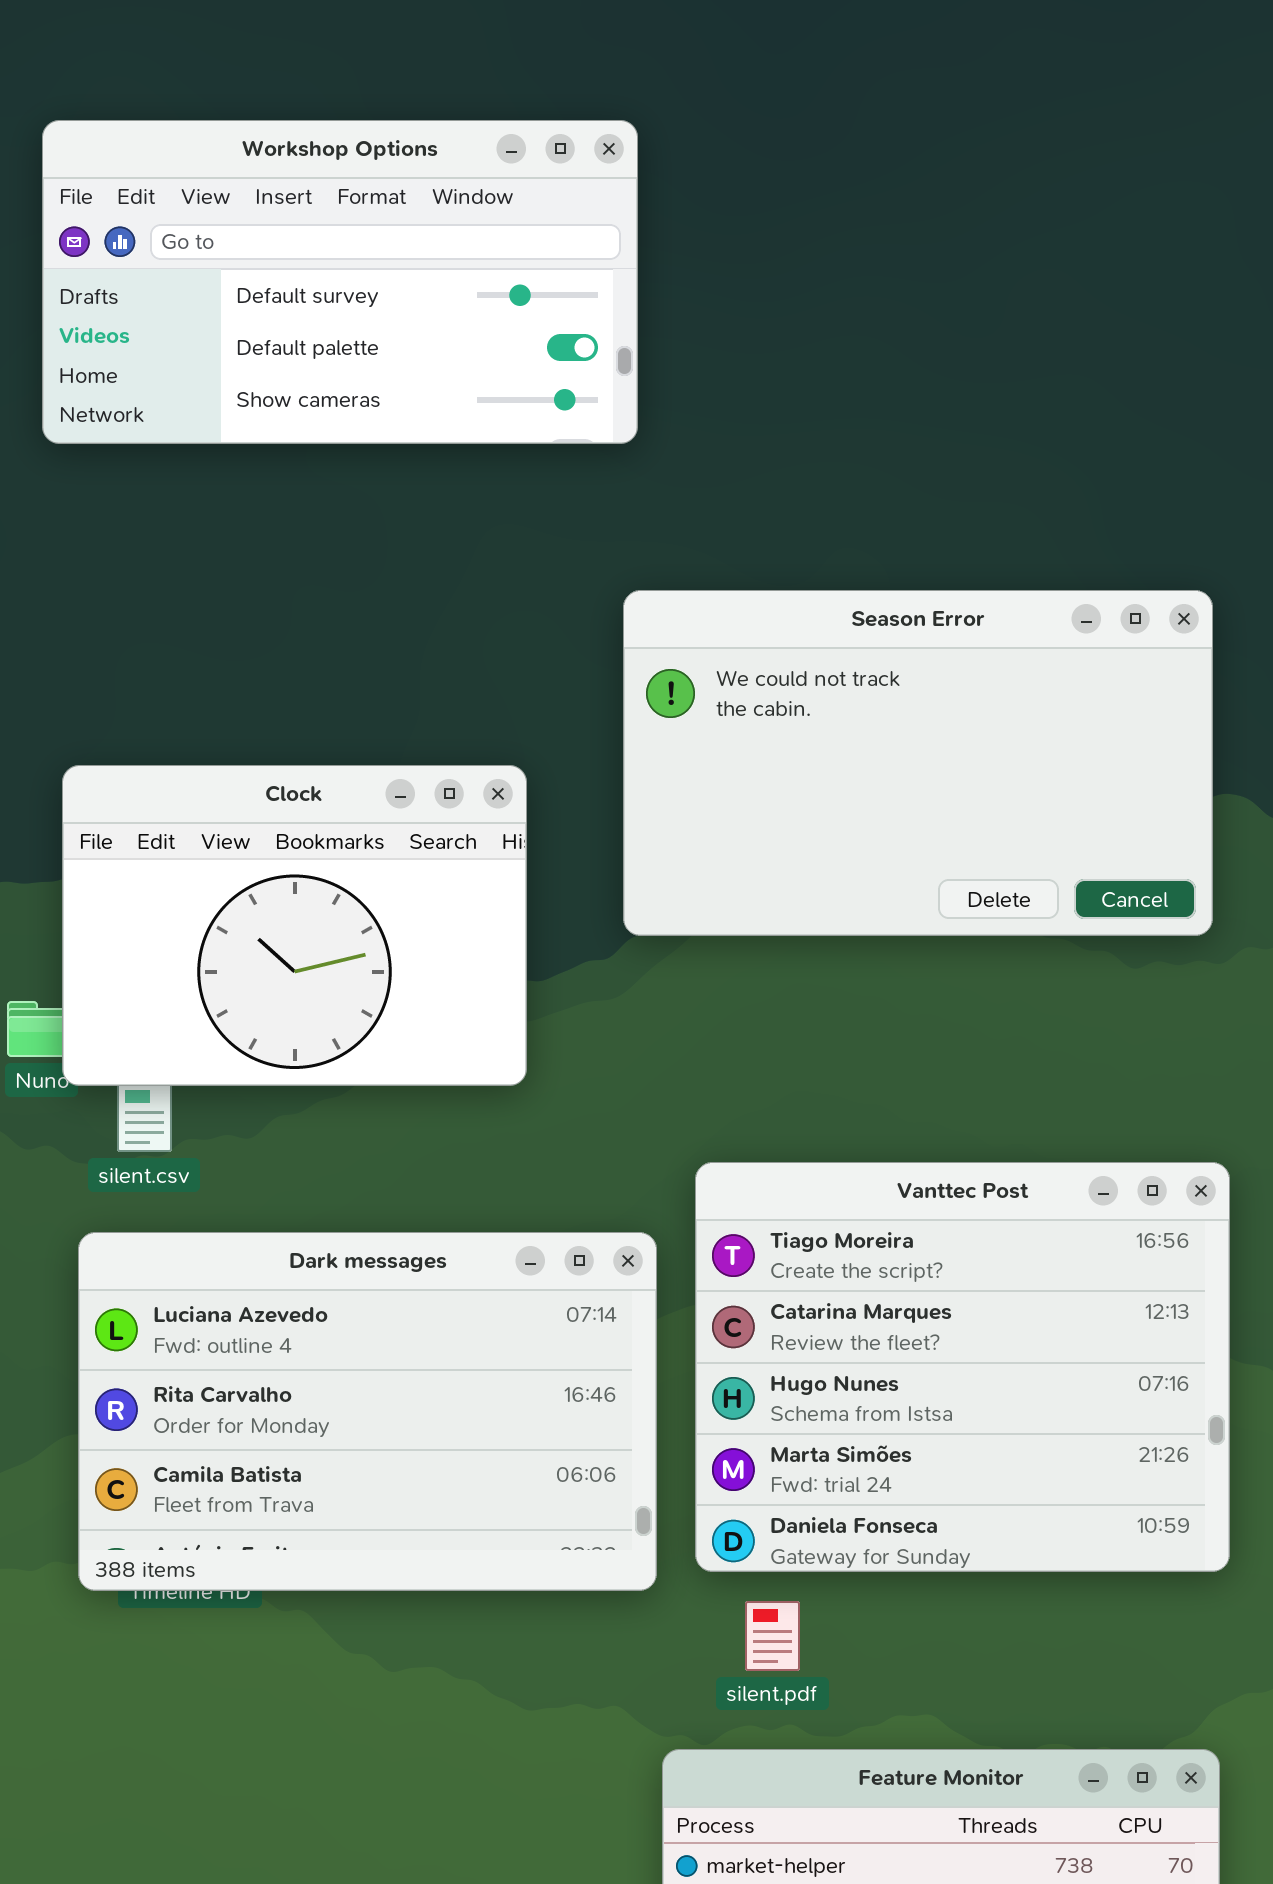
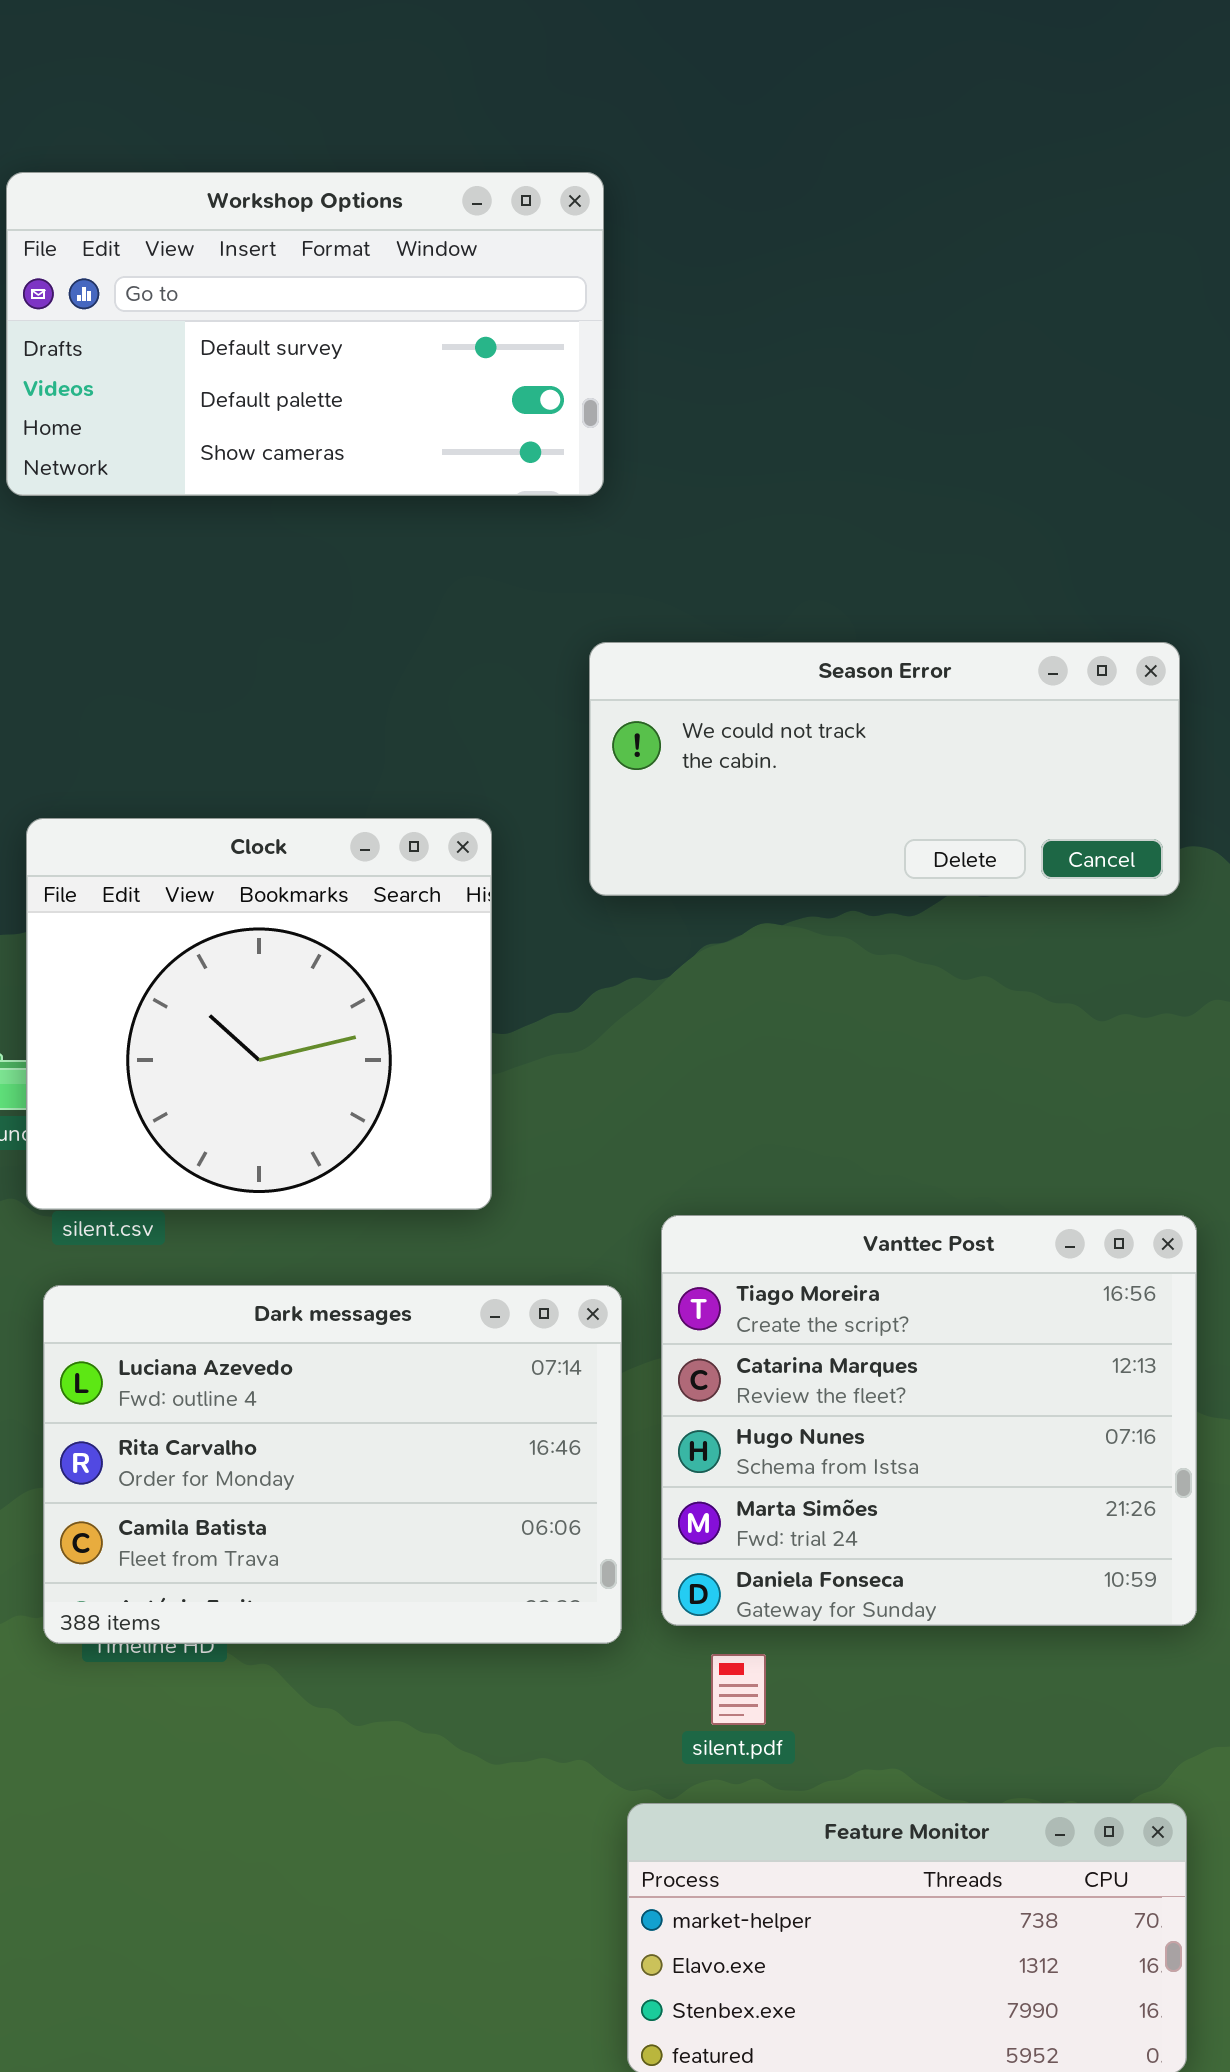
Season Error: [623,590,1213,936] -> [589,642,1180,896], resized
Clock: [62,765,527,1086] -> [26,818,492,1210], resized

